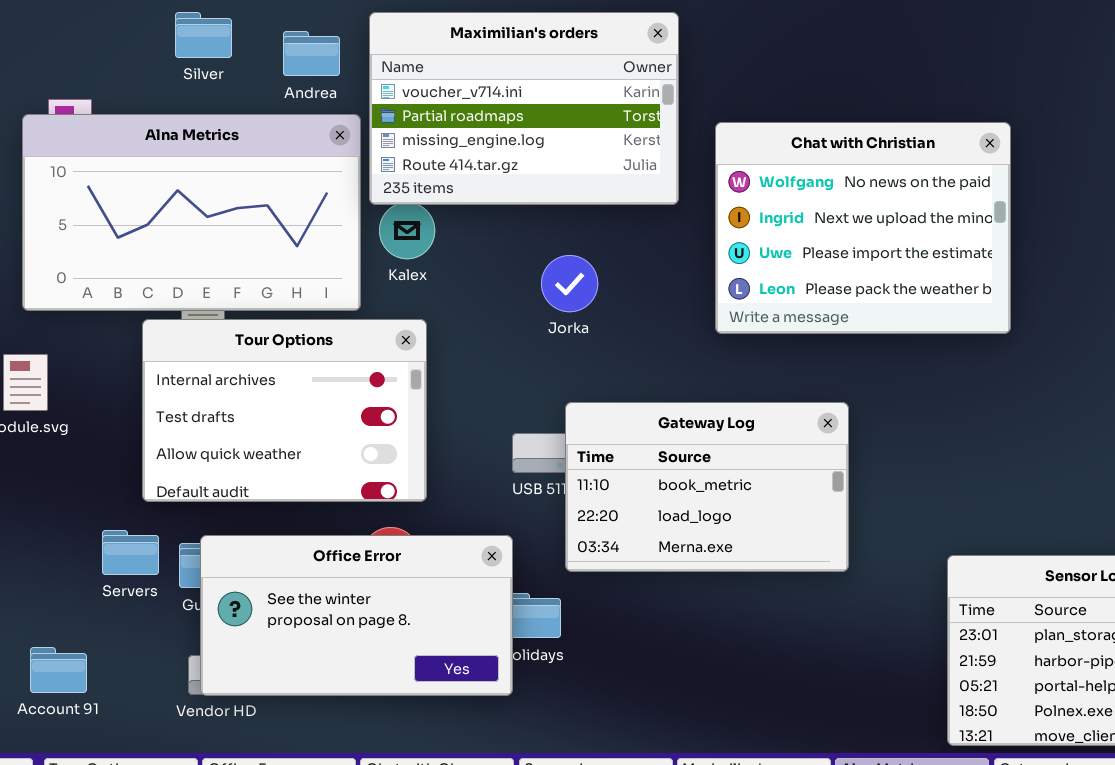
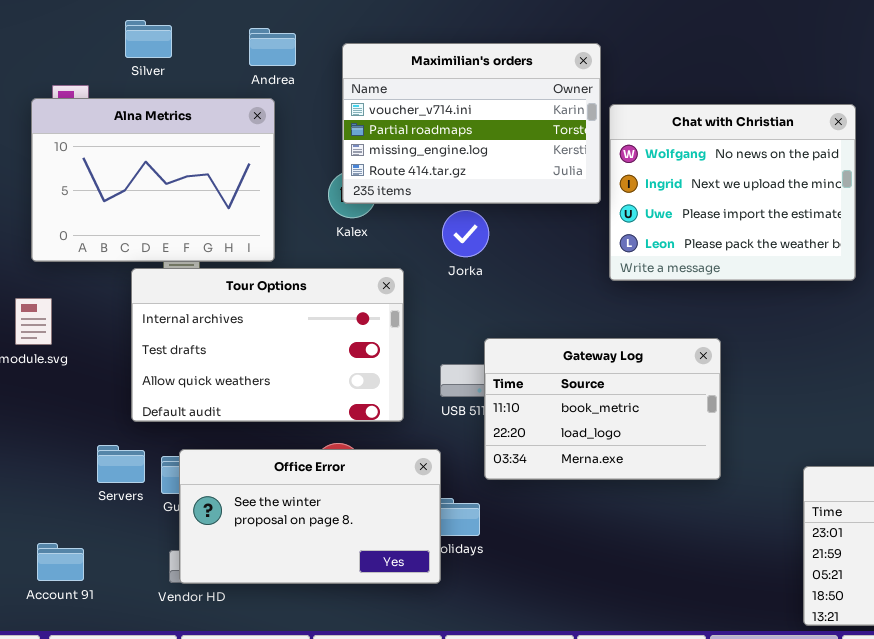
Silver: [175,12,232,58] -> [125,20,172,58], moved
Maximilian's orders: [369,12,679,205] -> [342,43,601,204], moved
Alna Metrics: [22,114,361,311] -> [31,98,275,262], resized
Jorka: [541,255,598,312] -> [442,210,489,257], moved
Tour Options: [142,319,427,502] -> [131,268,404,422], resized

